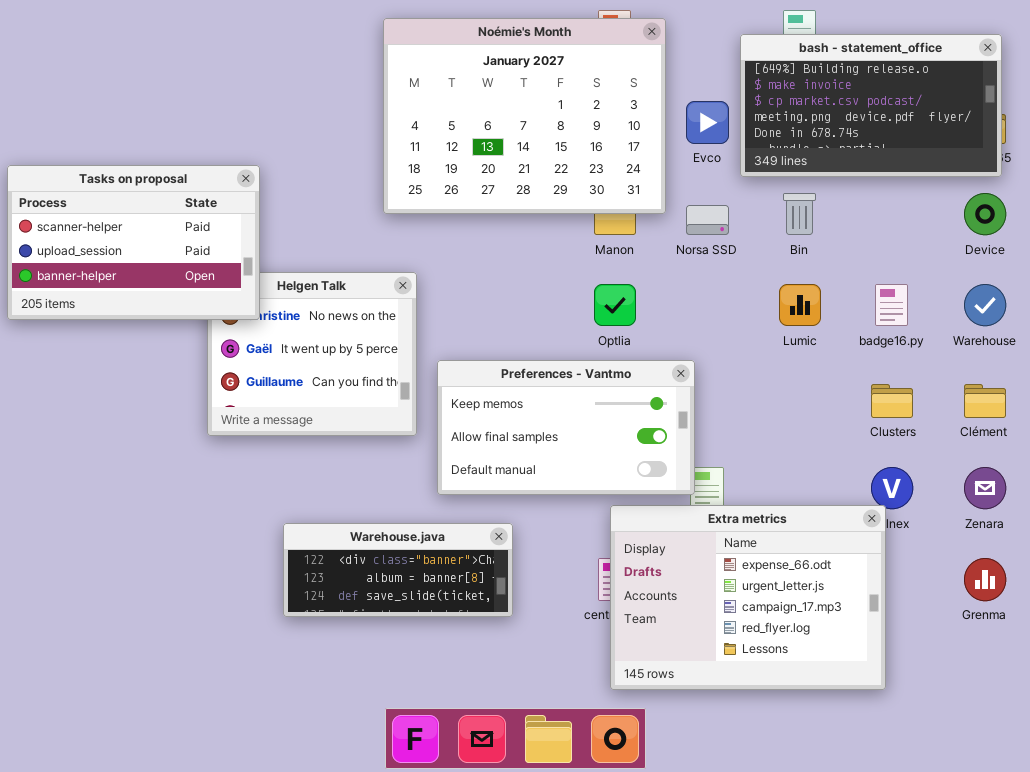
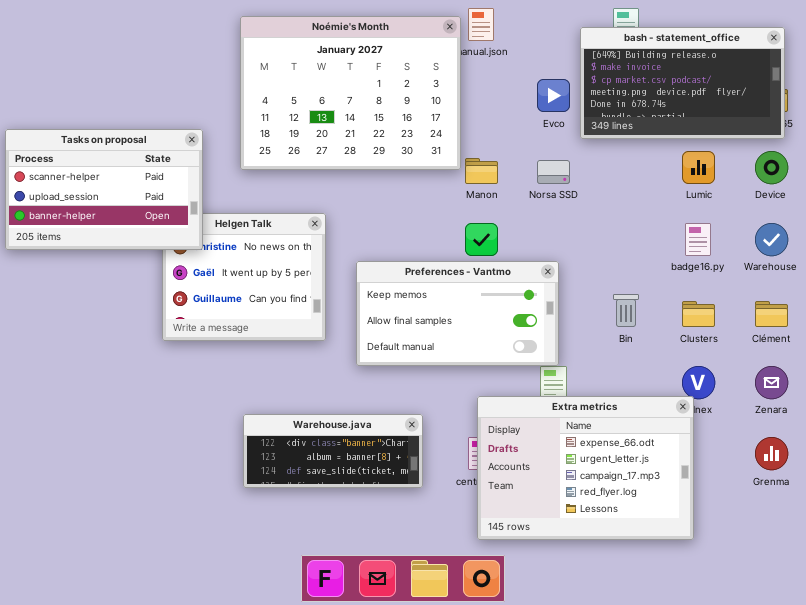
Noémie's Month: [383,18,666,214] -> [240,16,461,170], moved
Bin: [783,193,816,235] -> [613,294,639,327], moved
Lumic: [779,284,821,326] -> [682,151,715,184], moved
Preferences - Vantmo: [437,360,695,495] -> [356,261,559,366], moved
Warehouse.java: [283,523,513,617] -> [243,414,423,488], moved

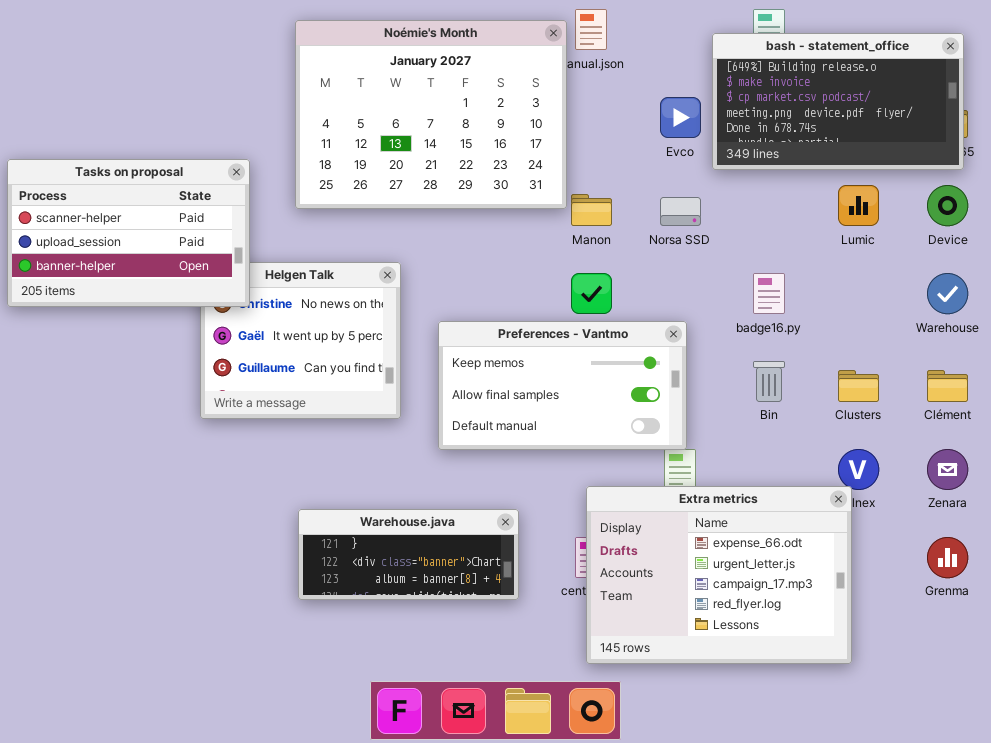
badge16.py: [685,223,711,256] -> [753,273,785,314], moved
Warehouse.java: [243,414,423,488] -> [298,509,519,600], scrolled up 1 row

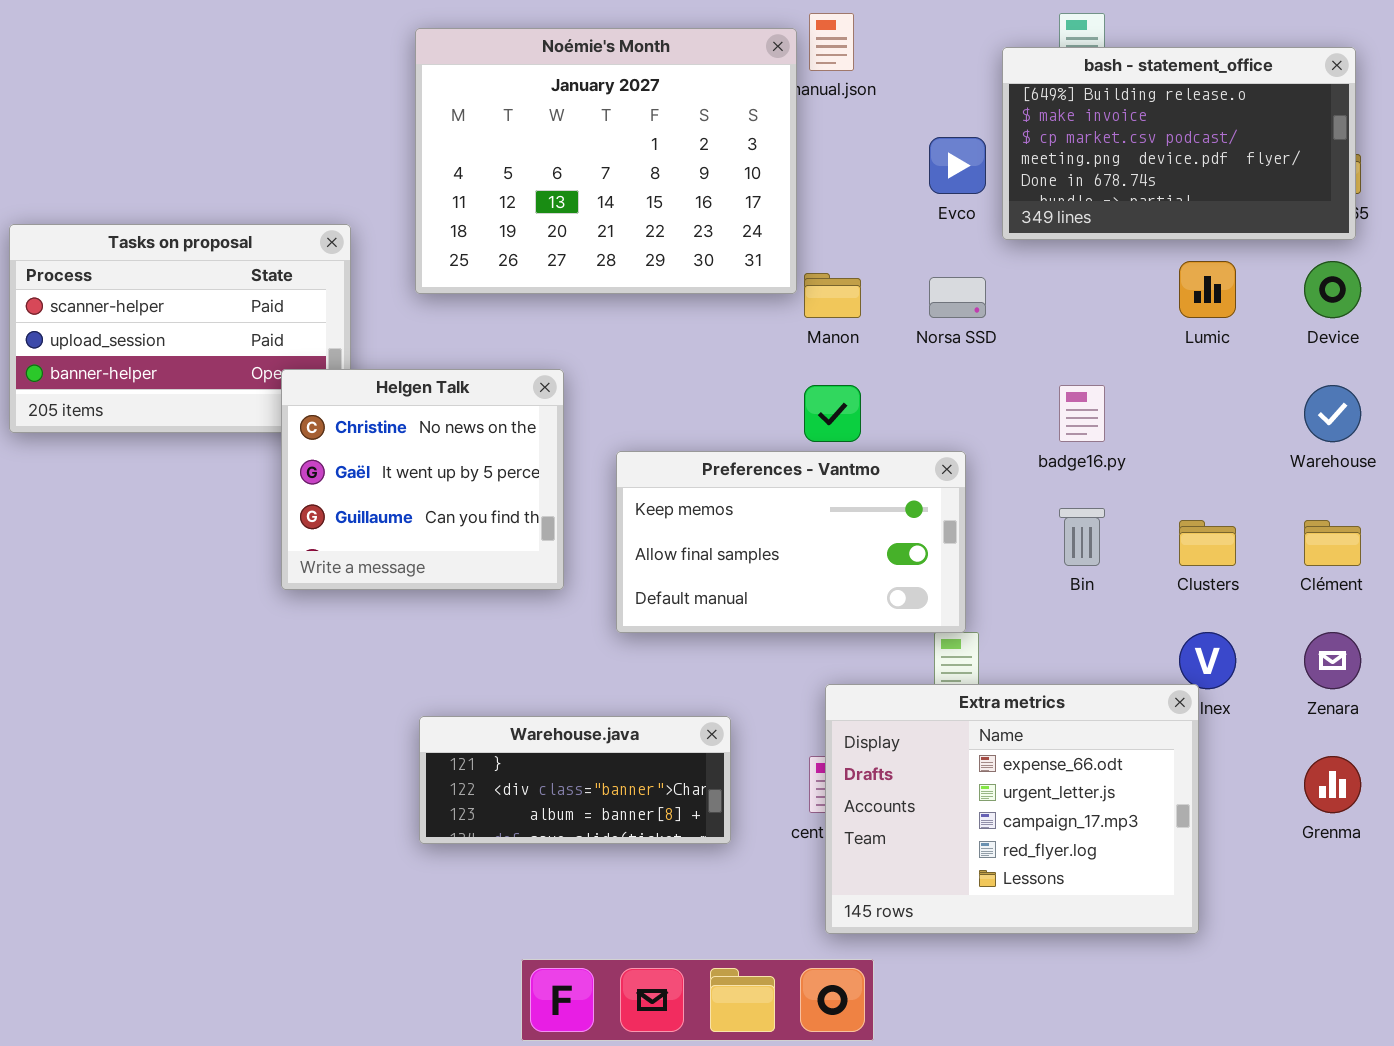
Helgen Talk: [200,262,401,419] -> [281,369,564,590], raised

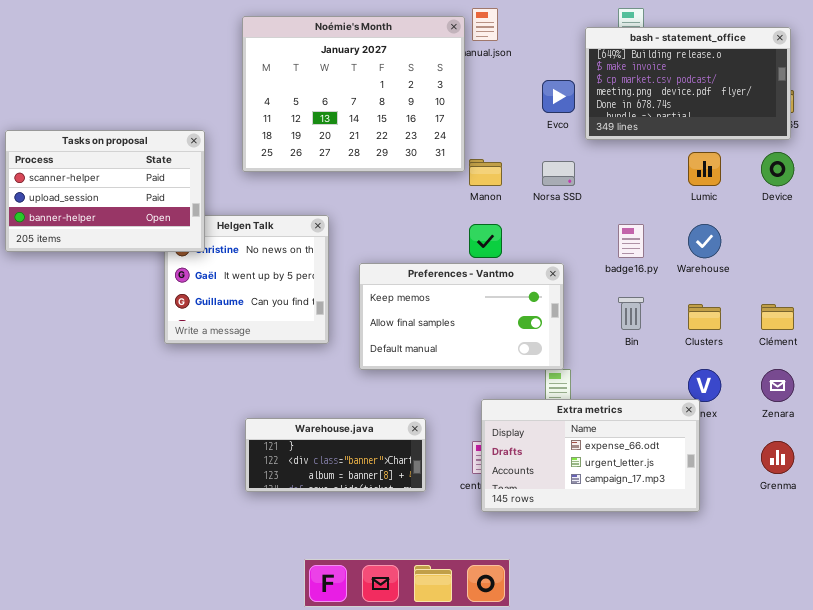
Tasks on proposal: [9,224,351,433] -> [5,130,205,252], raised
Warehouse: [1304,385,1361,442] -> [688,224,721,258], moved
Extra metrics: [825,684,1199,934] -> [481,399,700,512], resized

